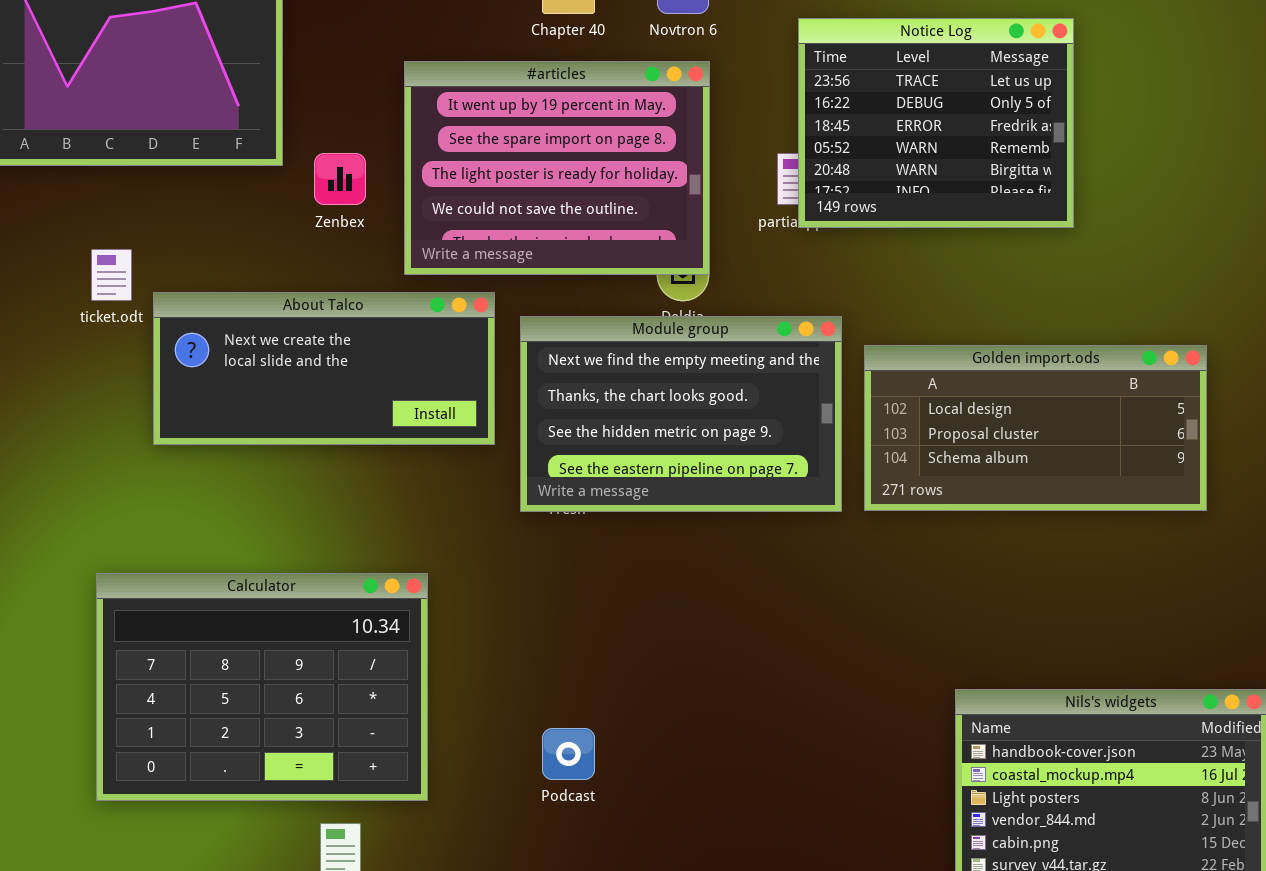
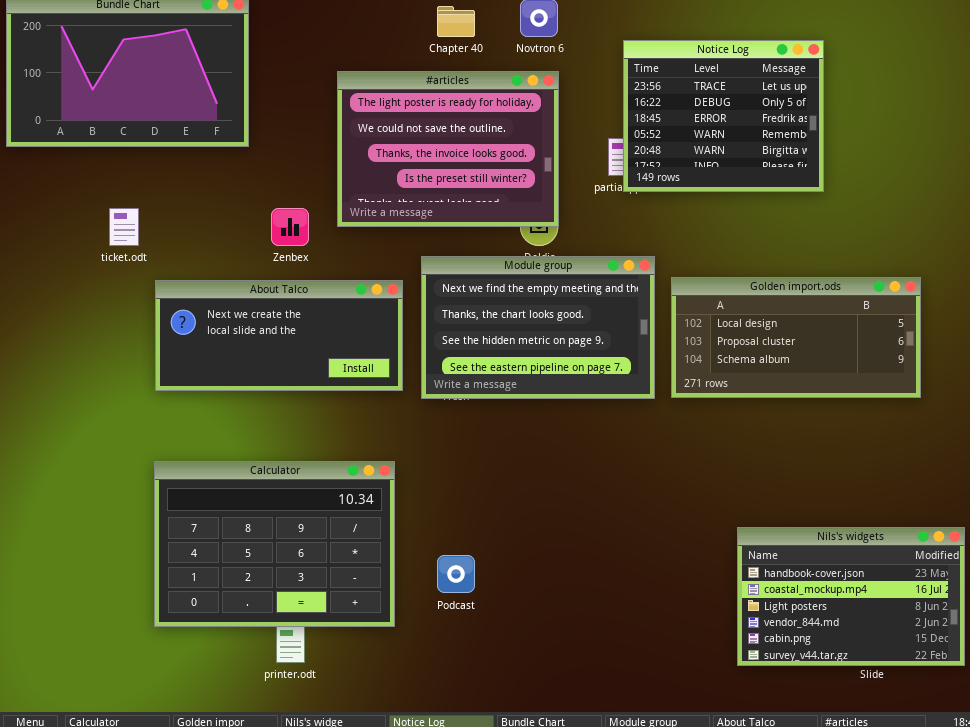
#articles: [404,61,710,275] -> [337,71,559,227], scrolled down 2 rows
Zenbex: [314,153,366,205] -> [271,208,309,246], moved
About Talco: [153,292,495,445] -> [155,280,403,391], moved
Calculator: [96,573,428,801] -> [154,461,395,627], moved

